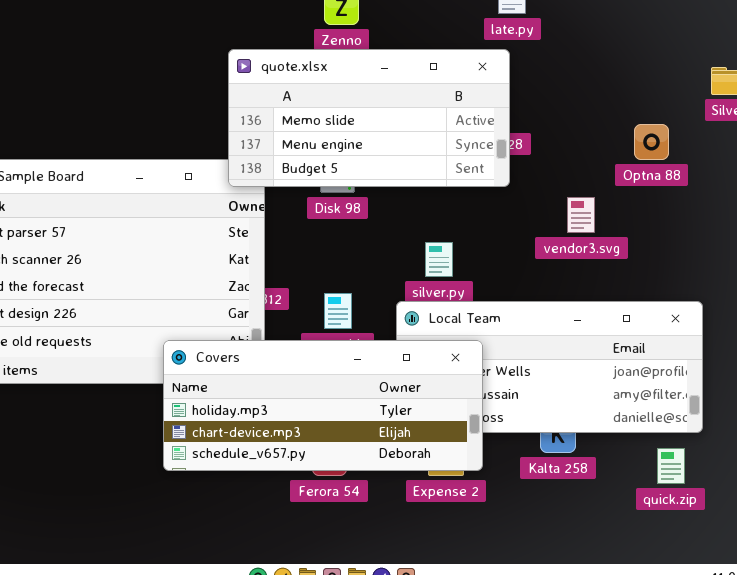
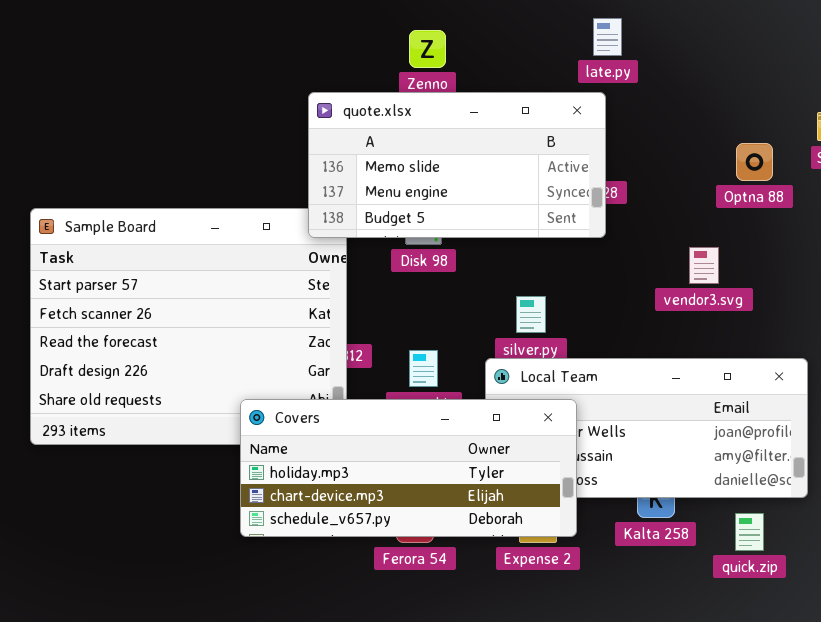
Optna 88: [634,124,669,160] -> [736,143,773,181], moved
vendor3.svg: [567,197,595,233] -> [689,247,719,284], moved
quick.zip: [657,448,685,484] -> [735,513,764,551], moved

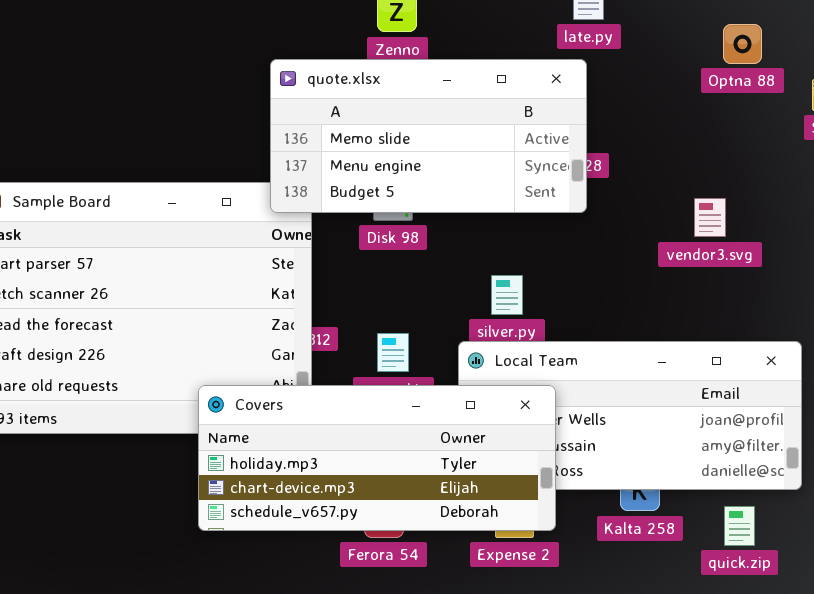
Optna 88: [736,143,773,181] -> [723,24,762,64], moved
vendor3.svg: [689,247,719,284] -> [694,198,726,237], moved

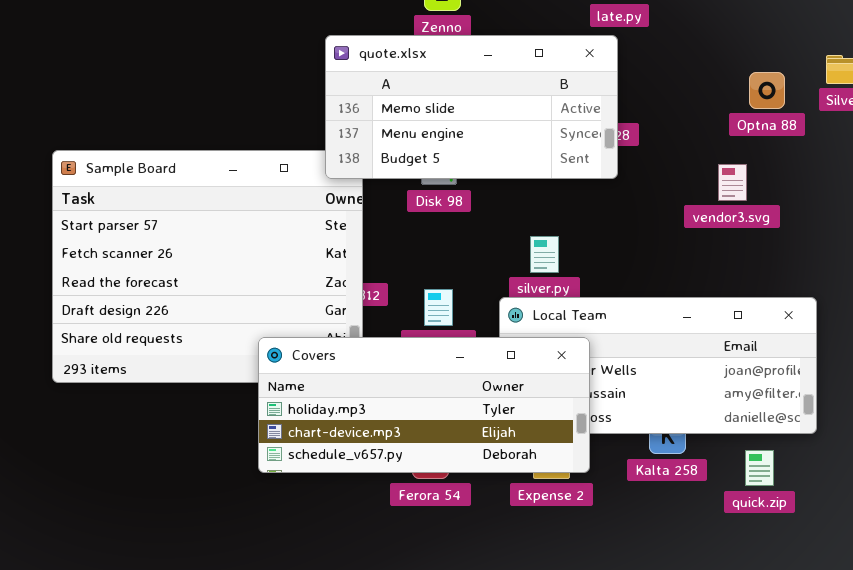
Optna 88: [723,24,762,64] -> [749,72,785,109], moved

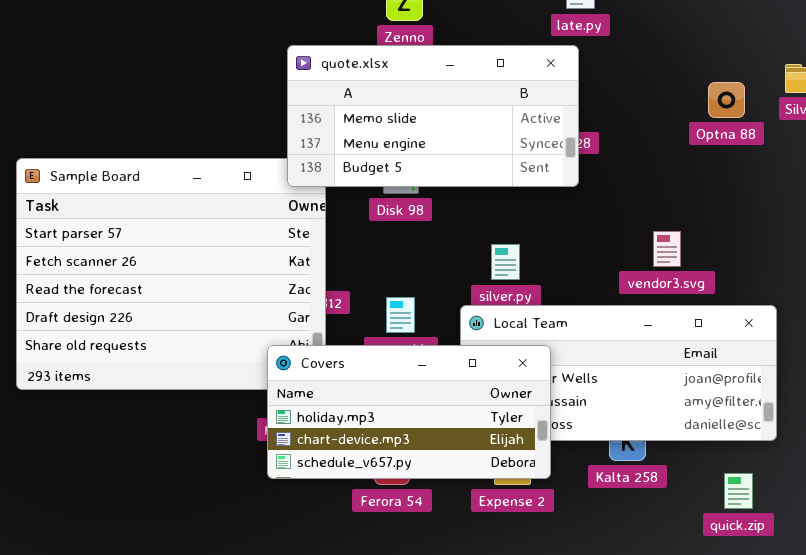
vendor3.svg: [718,164,747,201] -> [653,231,681,267], moved
Covers: [258,337,590,473] -> [267,345,551,479], resized
quick.zip: [745,450,774,486] -> [724,473,753,509], moved

